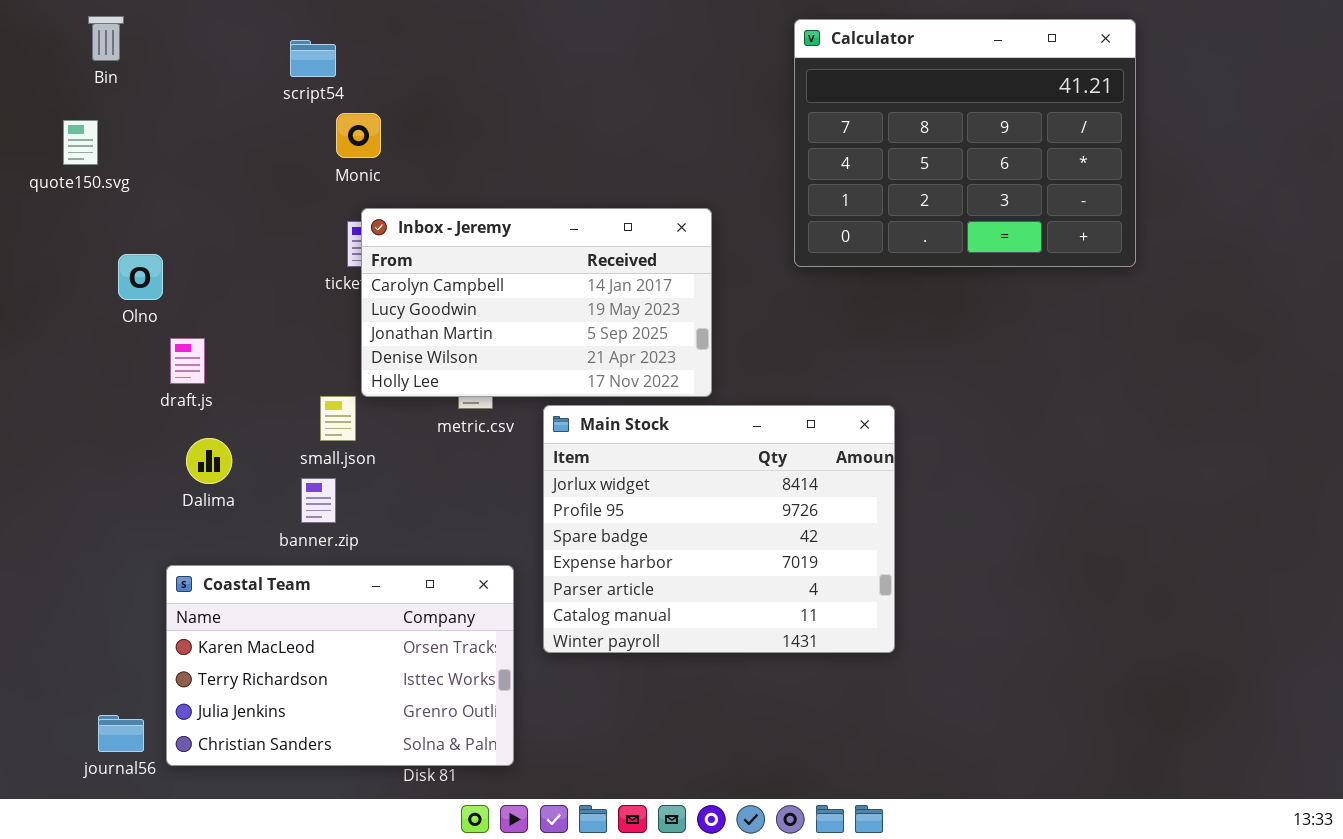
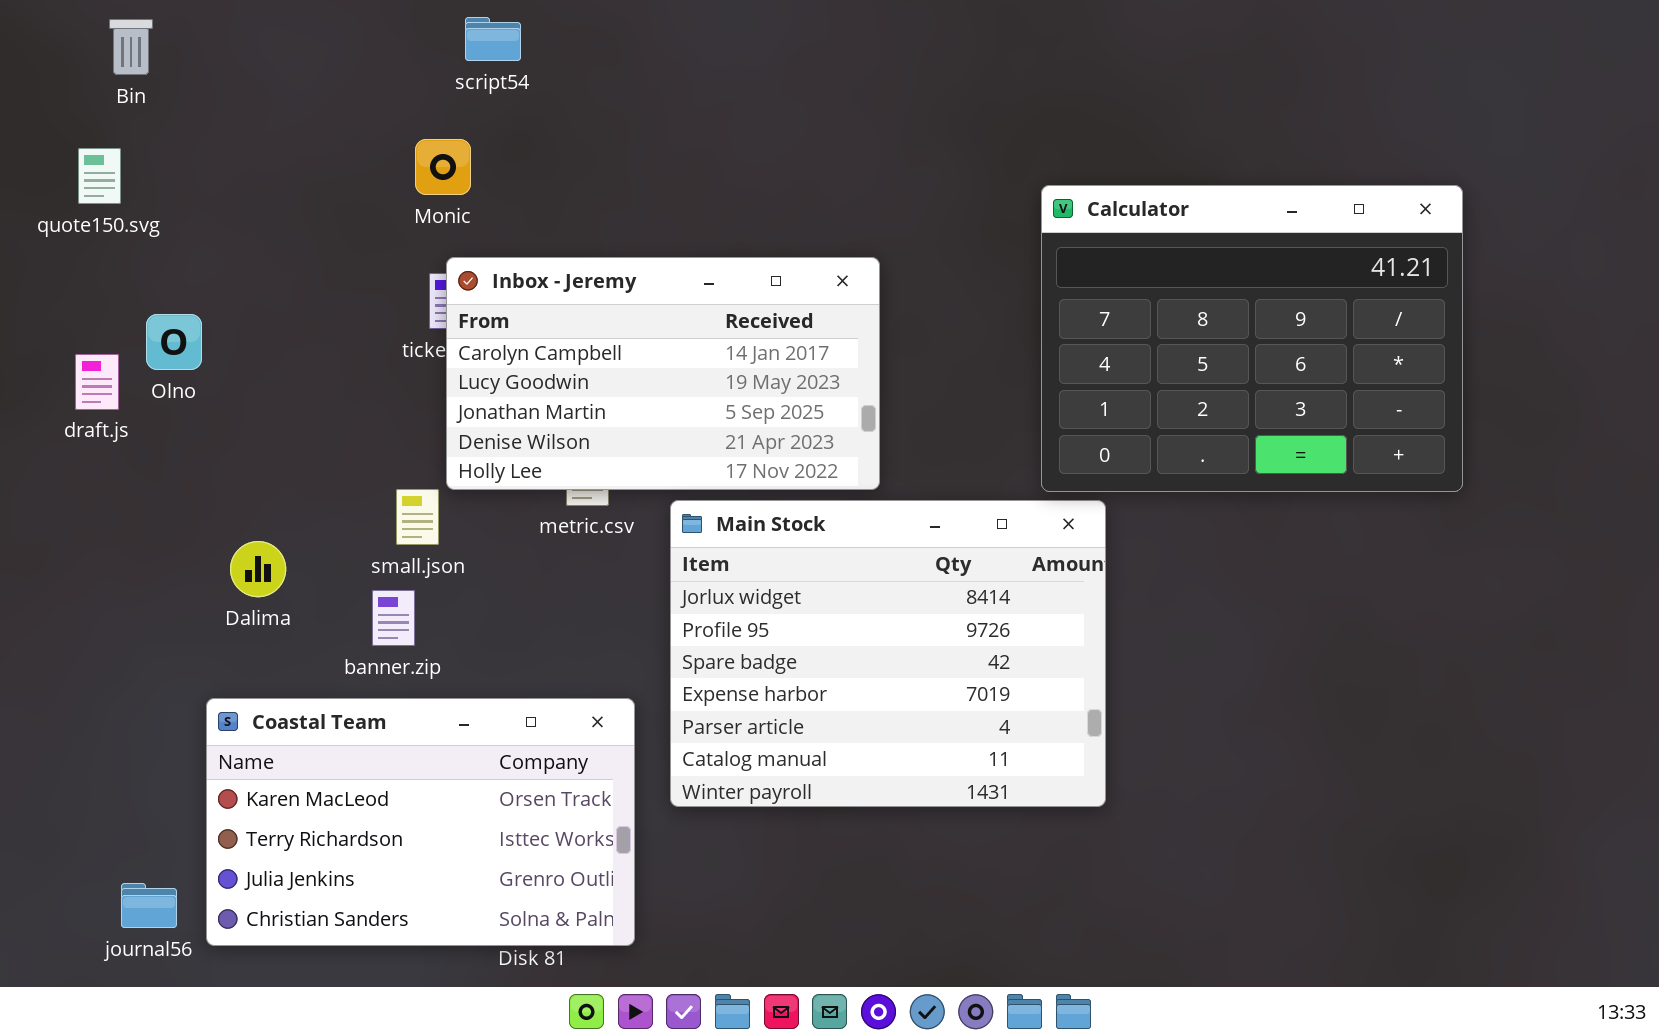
Calculator: [794,19,1136,267] -> [1041,185,1463,492], moved
script54: [290,40,336,77] -> [465,17,521,61], moved
draft.js: [170,338,205,384] -> [75,354,119,410], moved

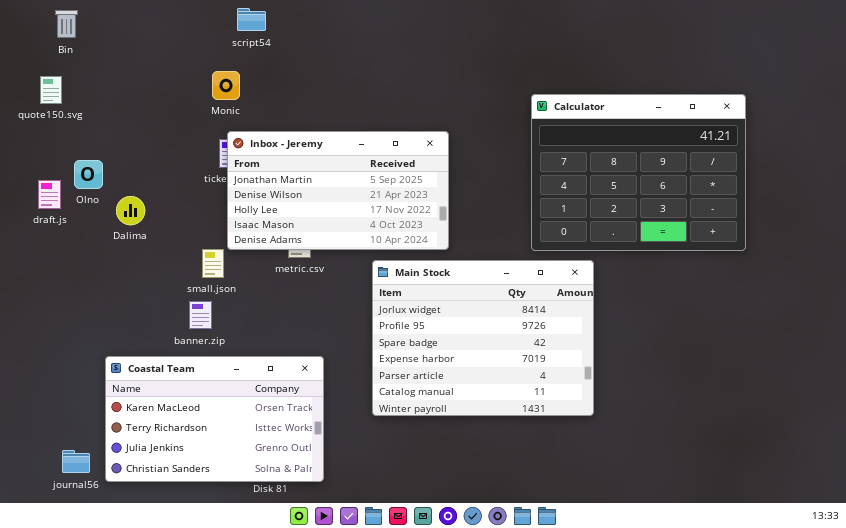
Inbox - Jeremy: [446,257,880,490] -> [227,131,449,250], scrolled down 2 rows
Main Stock: [670,500,1106,807] -> [372,260,594,416], moved
Dalima: [230,541,286,597] -> [116,196,145,225], moved

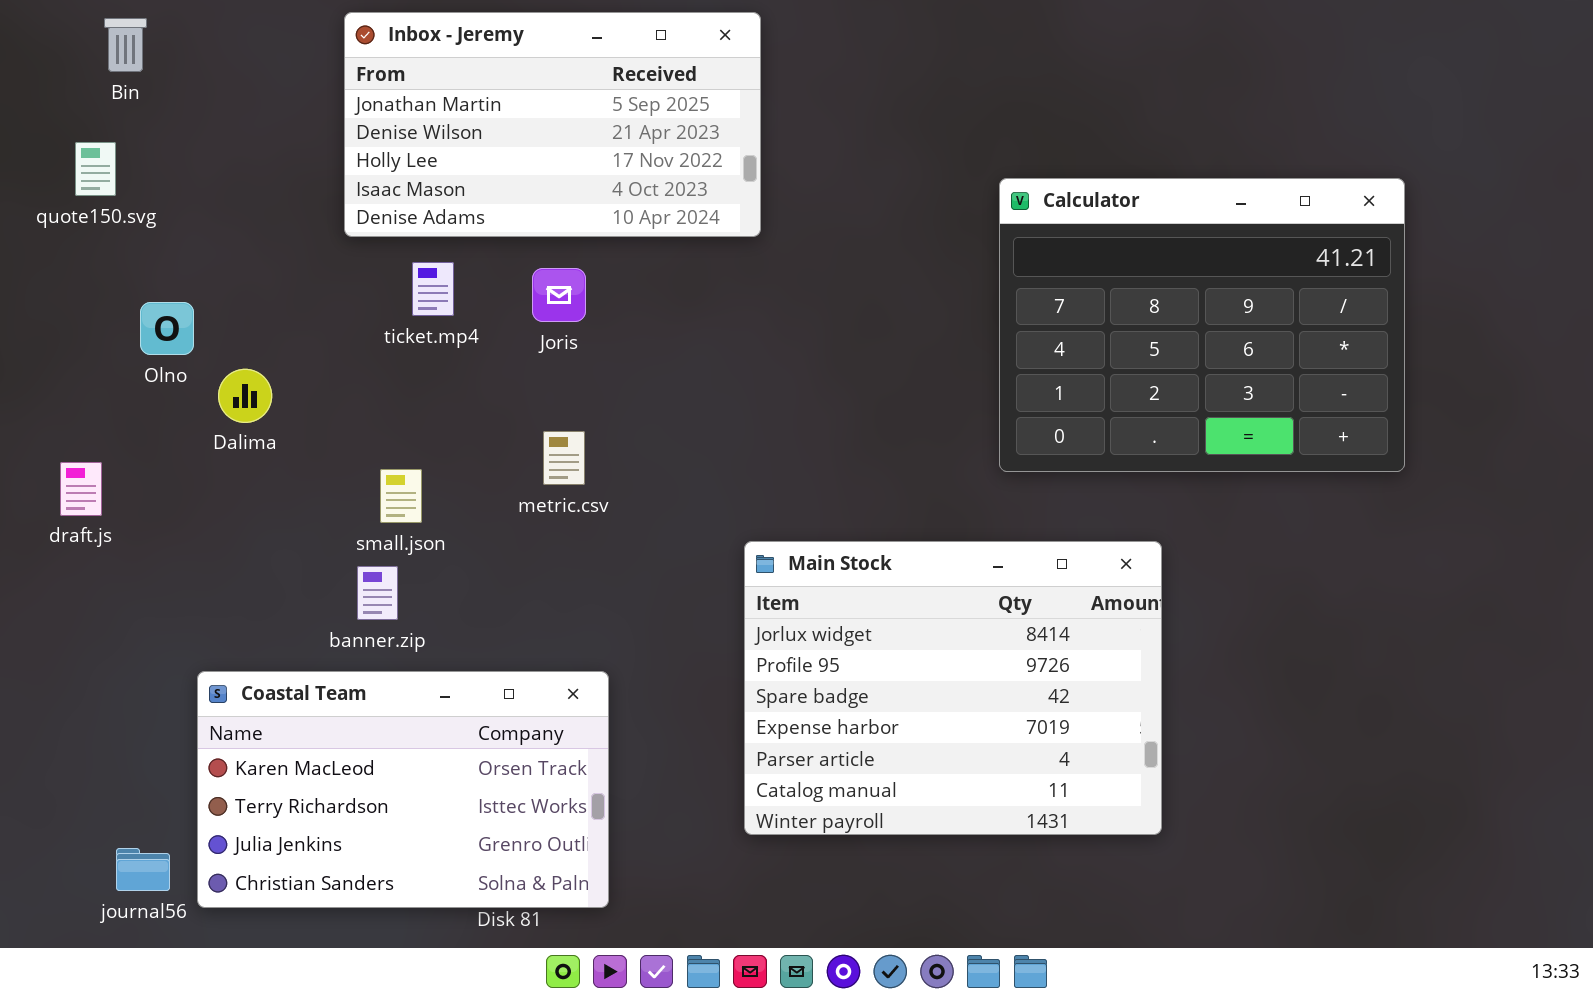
Inbox - Jeremy: [227,131,449,250] -> [344,12,761,237], moved
draft.js: [38,180,61,209] -> [60,462,102,516], moved
Main Stock: [372,260,594,416] -> [744,541,1162,835], moved

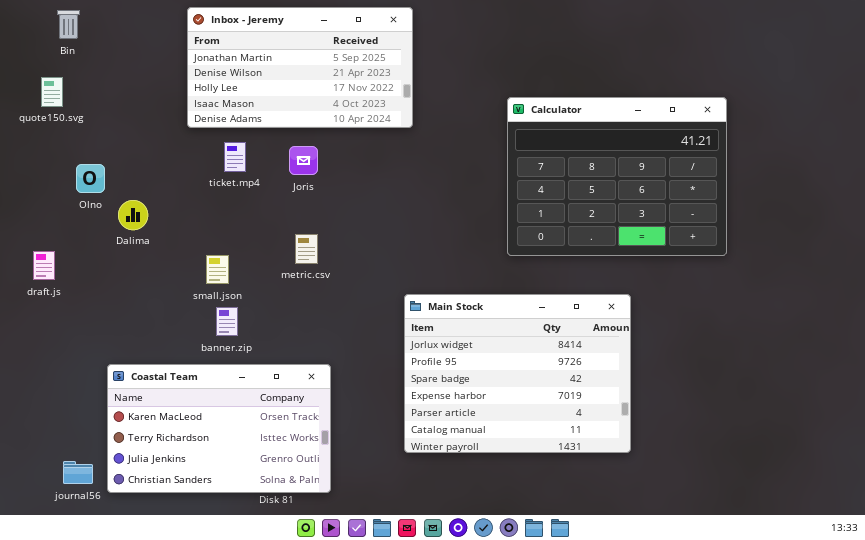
Calculator: [999,178,1405,472] -> [507,97,727,256], moved
banner.zip: [357,566,398,620] -> [216,307,238,336], moved

